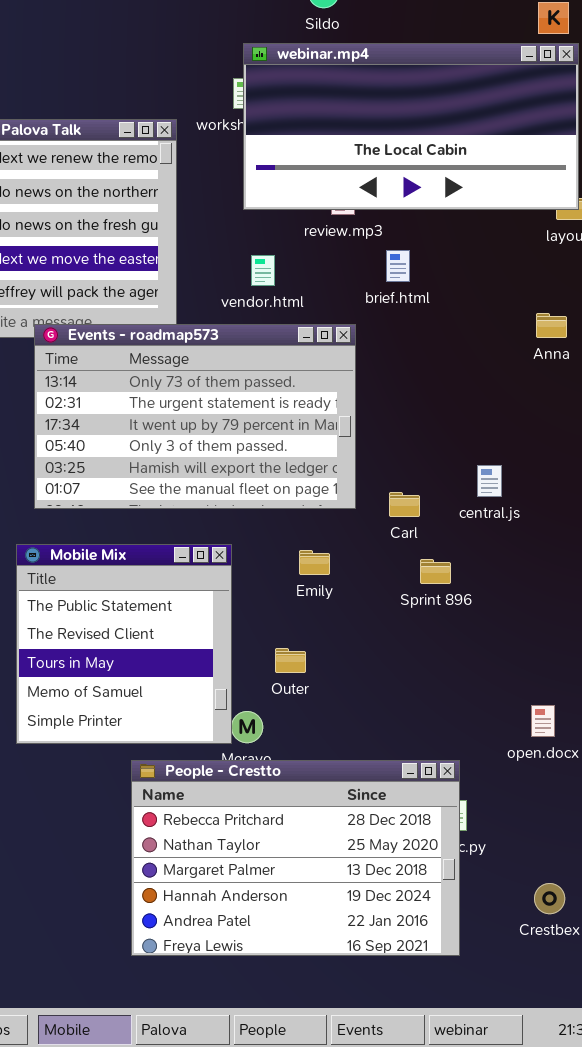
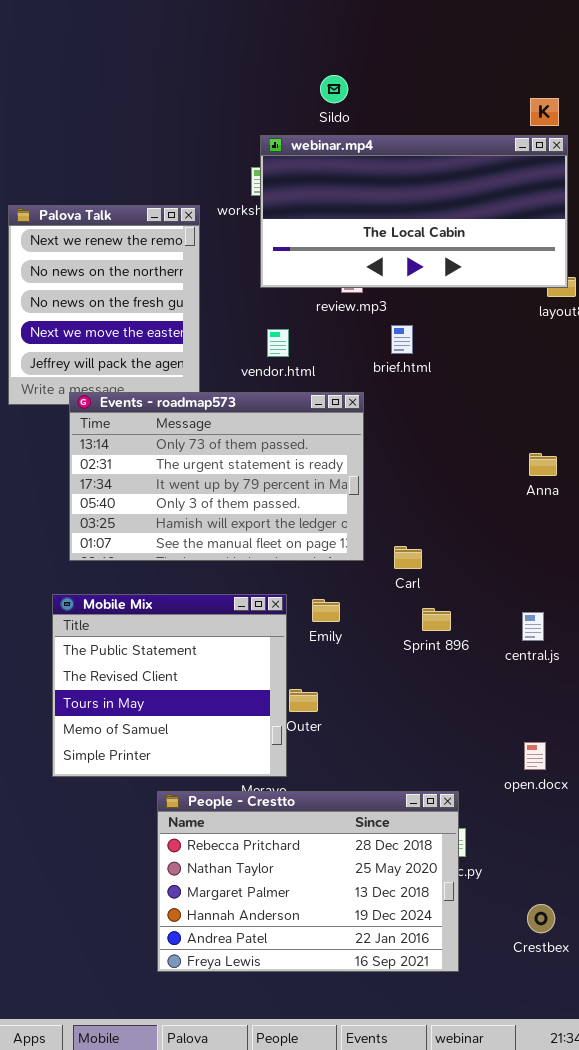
Anna: [536,313,567,338] -> [529,453,557,476], moved
central.js: [477,465,502,497] -> [522,612,544,641], moved
Mobile Mix: [16,544,232,744] -> [52,594,287,777], resized

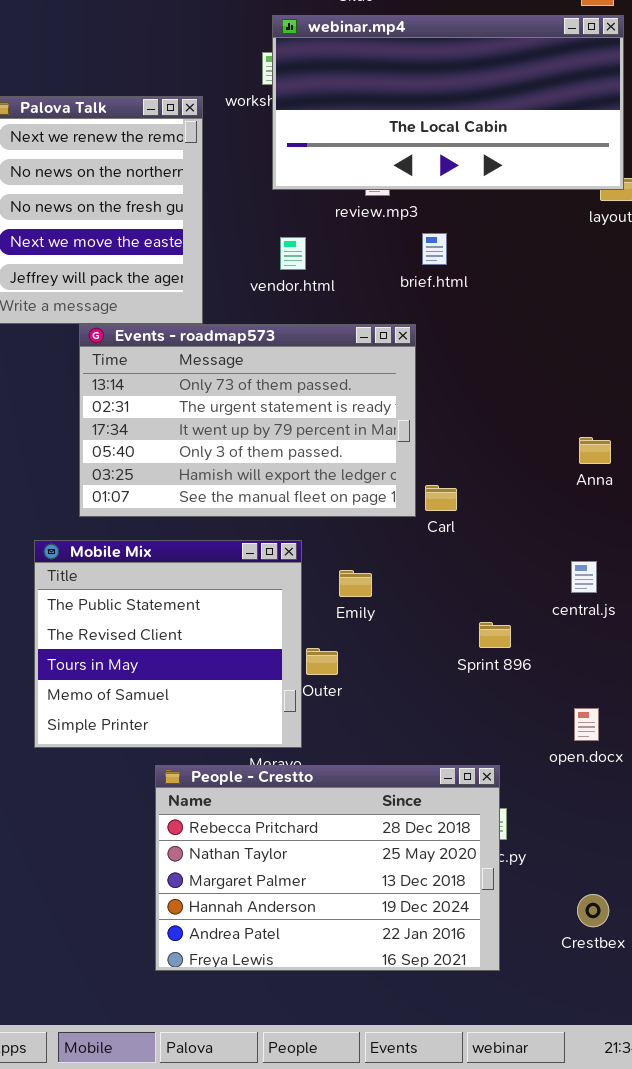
Events - roadmap573: [69,392,364,561] -> [79,324,416,517], moved
Anna: [529,453,557,476] -> [579,437,611,464], moved
Emily: [312,599,340,622] -> [339,570,372,597], moved
Sprint 896: [422,608,451,631] -> [479,622,511,648], moved

